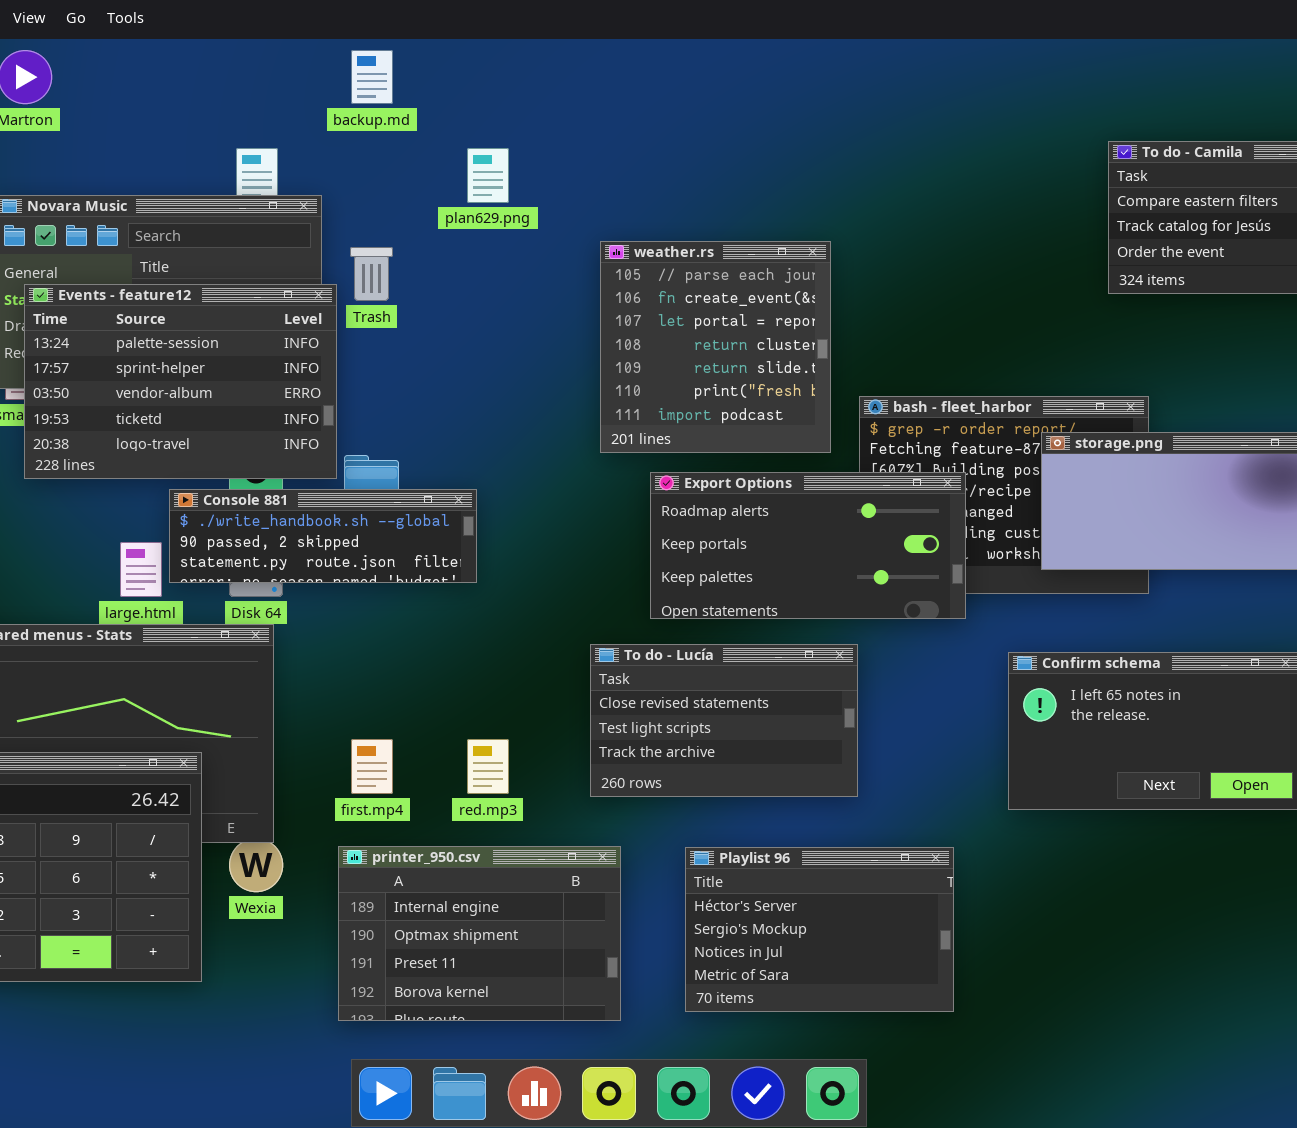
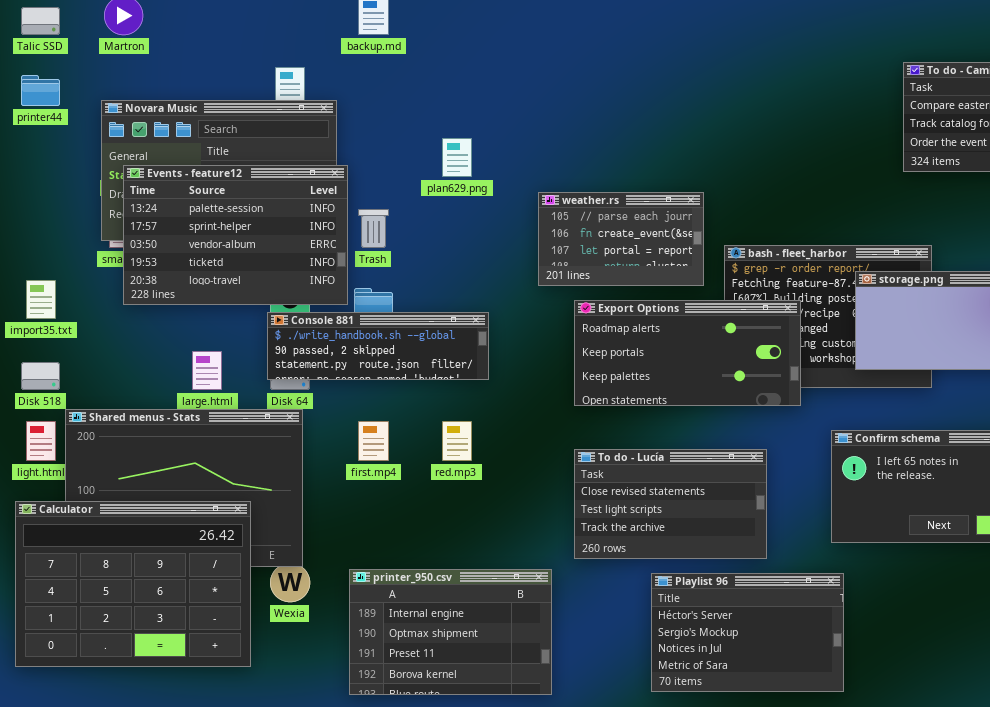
plan629.png: [467,148,509,203] -> [442,138,472,177], moved
weather.rs: [600,241,831,453] -> [538,192,704,286], resized
Trash: [350,247,393,301] -> [358,209,389,248], moved
Console 881: [169,489,477,583] -> [267,312,489,380], moved
To do - Lucía: [590,644,858,797] -> [574,449,767,559], moved
first.mp4: [351,739,393,794] -> [358,421,389,461], moved
red.mp3: [467,739,509,794] -> [442,421,472,461], moved
Playlist 96: [685,847,954,1012] -> [651,573,844,692], moved

